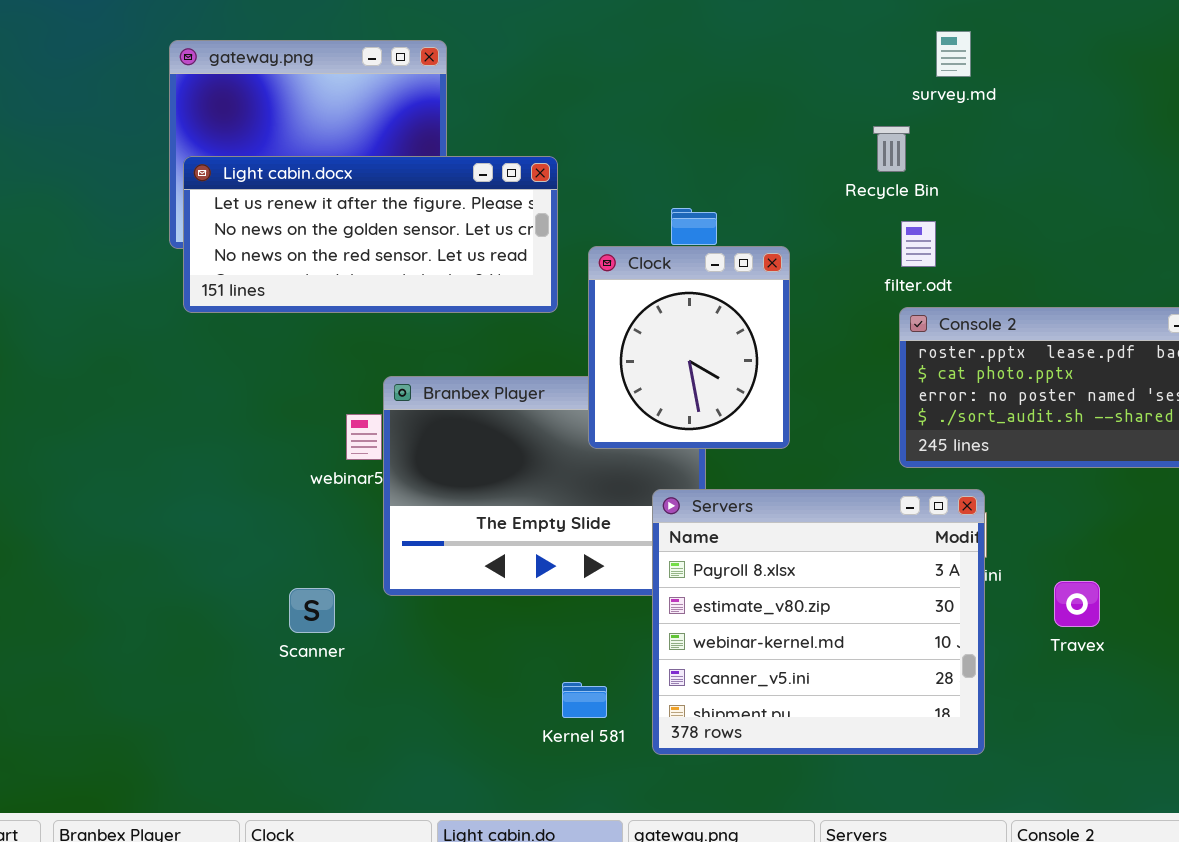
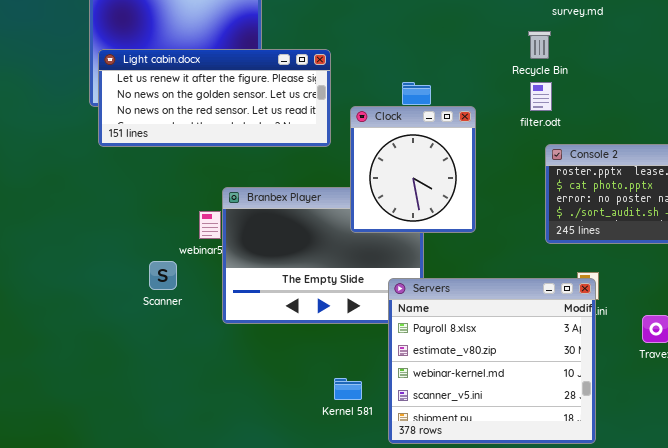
filter.odt: [901,221,936,267] -> [530,82,552,111], moved
Servers: [652,489,985,755] -> [388,278,596,444], moved
Scanner: [289,588,335,633] -> [149,261,177,290], moved

